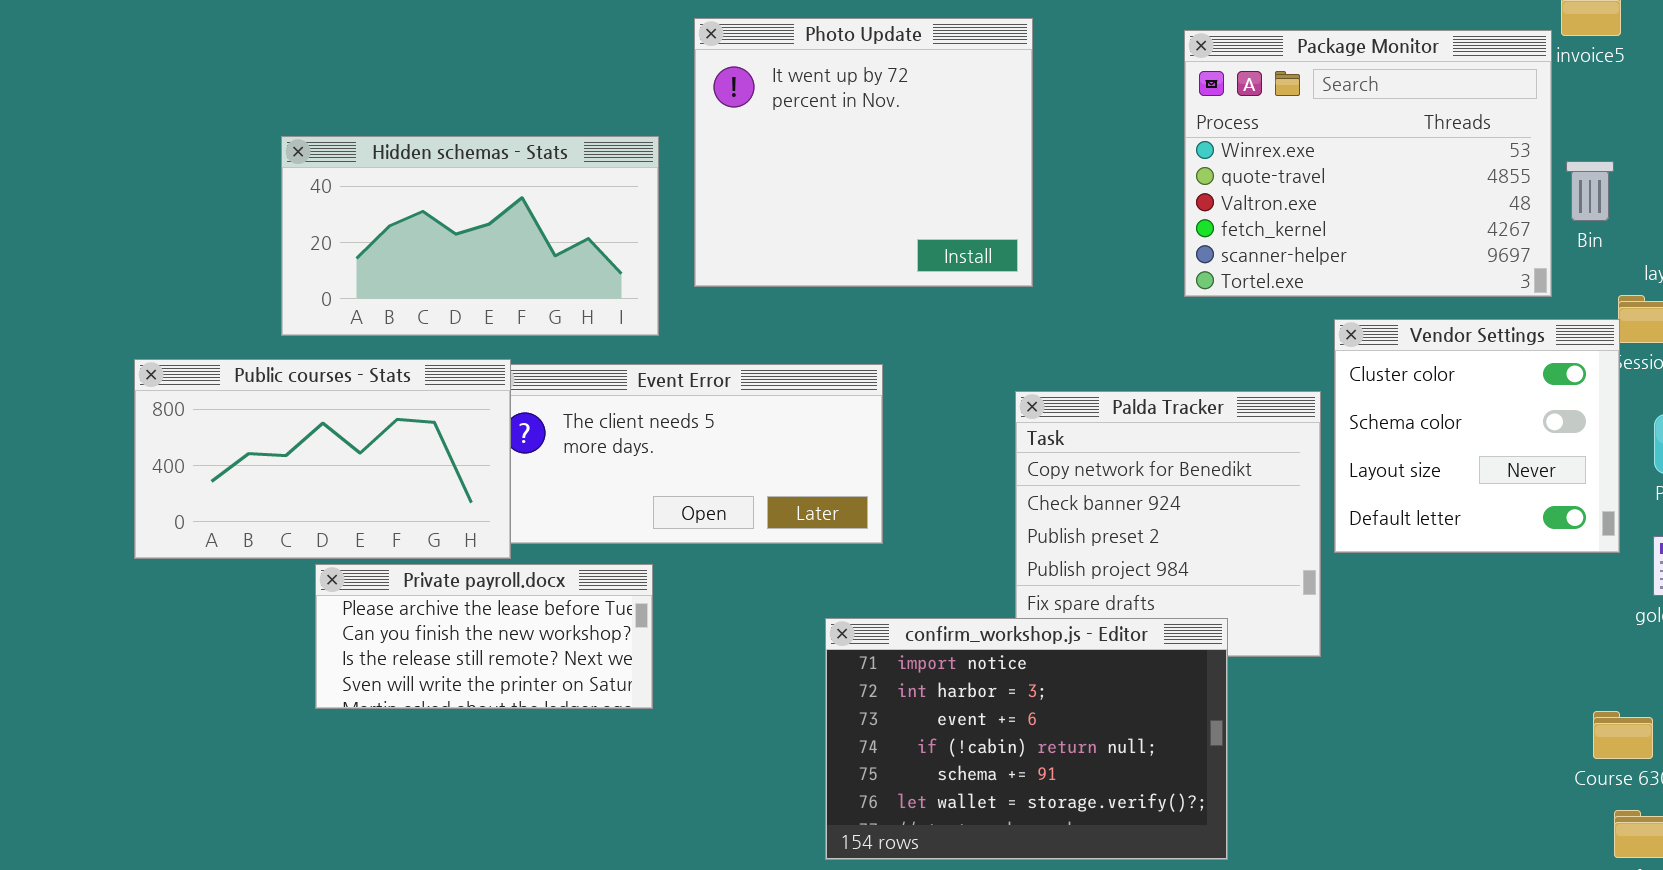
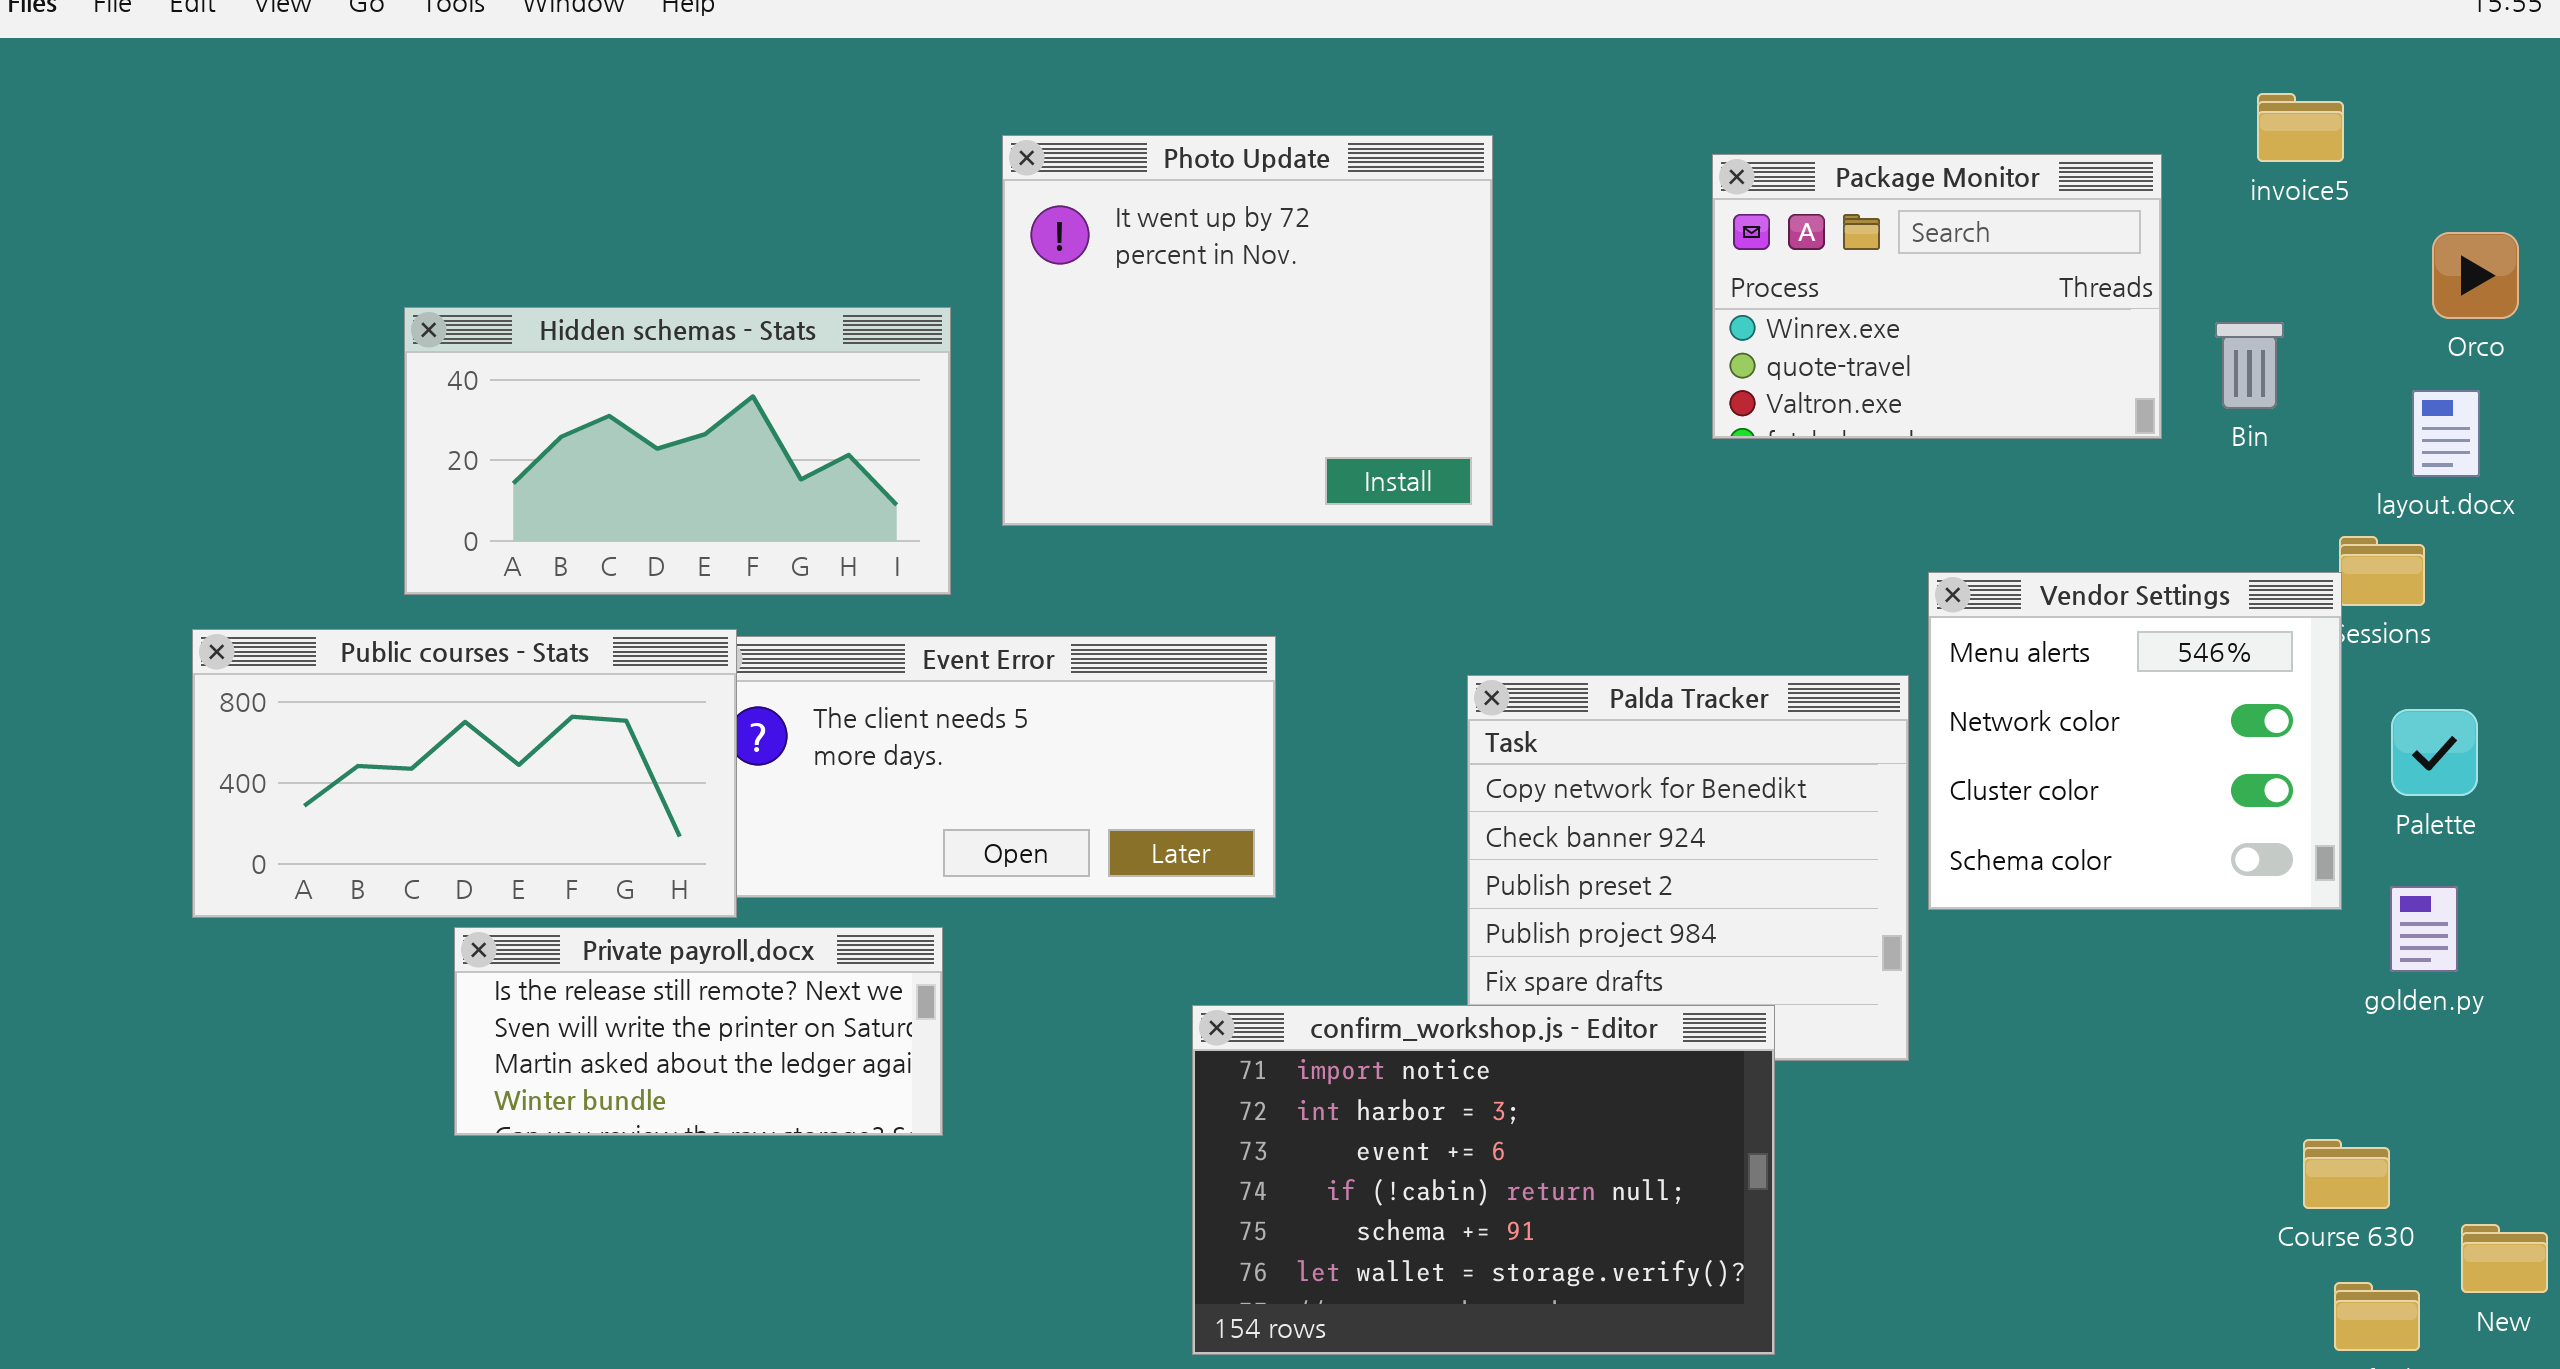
Package Monitor: [1184,30,1552,297] -> [1712,154,2162,439], resized
Bin: [1566,161,1614,221] -> [2215,322,2284,409], moved
Vendor Settings: [1334,319,1620,553] -> [1928,572,2342,910], scrolled up 2 rows
Private payroll.docx: [315,564,653,709] -> [454,927,943,1136], scrolled down 2 rows

